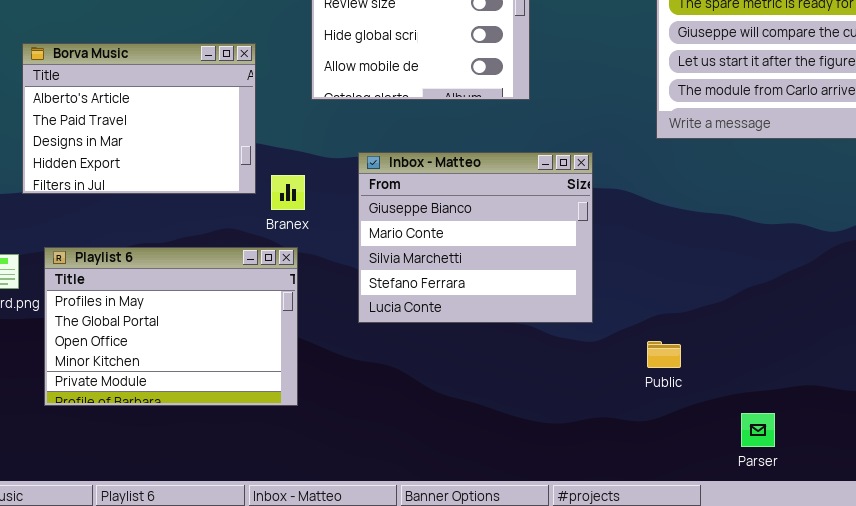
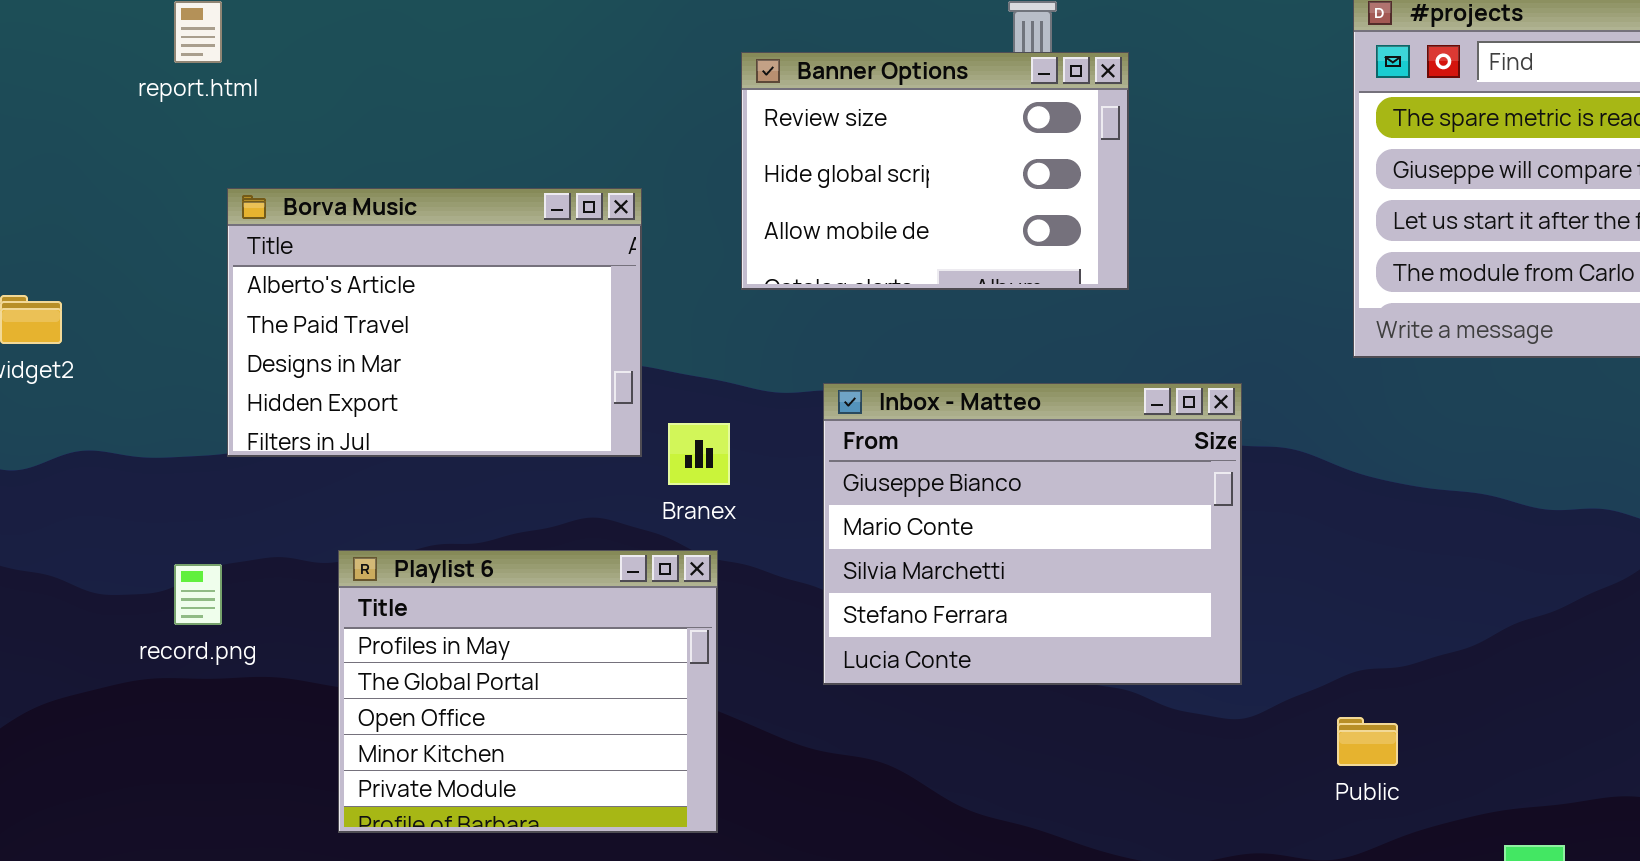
Playlist 6: [44,247,298,406] -> [338,550,718,833], resized

